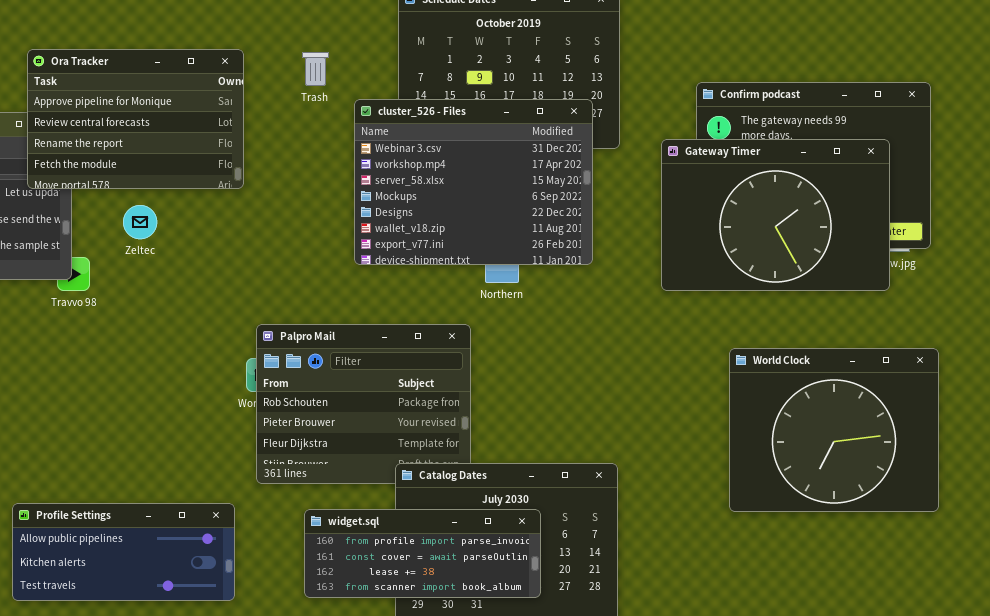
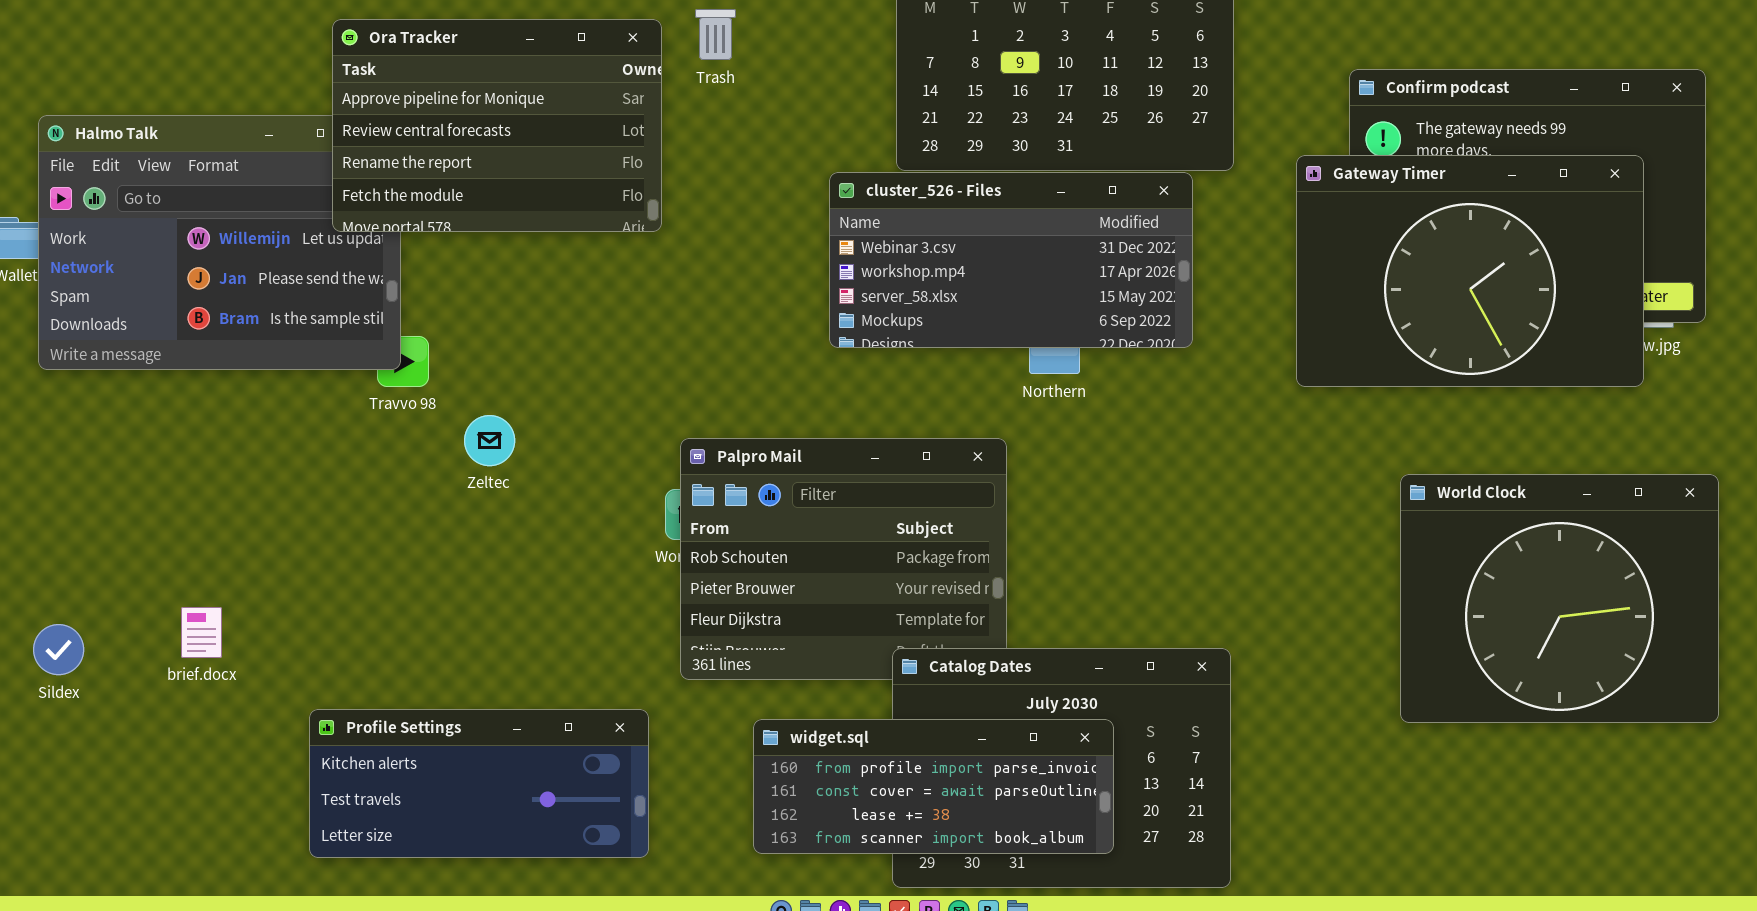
Trash: [302,52,329,86] -> [695,9,736,60], moved
cluster_526 - Files: [354,99,593,265] -> [829,172,1193,348], resized
Zeltec: [123,205,157,239] -> [464,415,515,466], moved
Profile Settings: [12,503,235,601] -> [309,709,649,858], scrolled down 1 row

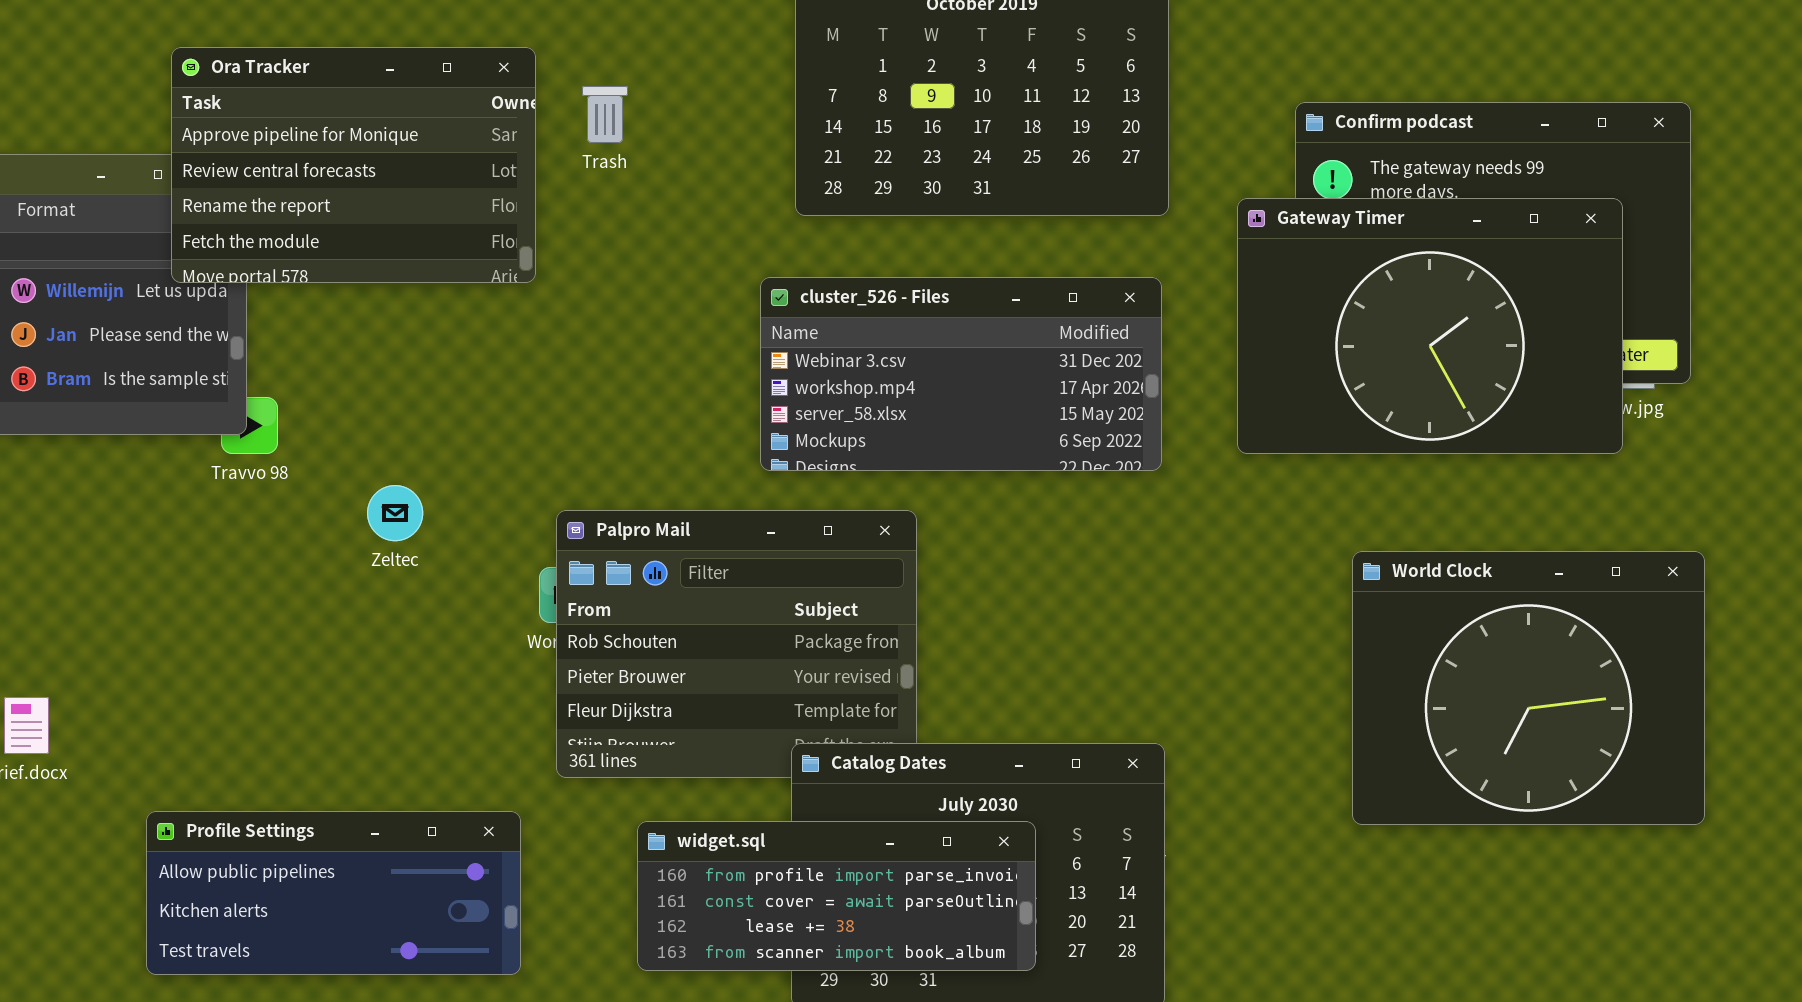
Trash: [695,9,736,60] -> [582,86,628,143], moved
cluster_526 - Files: [829,172,1193,348] -> [760,277,1162,471], moved
Zeltec: [464,415,515,466] -> [367,485,423,541], moved
Profile Settings: [309,709,649,858] -> [146,811,521,975], scrolled up 1 row

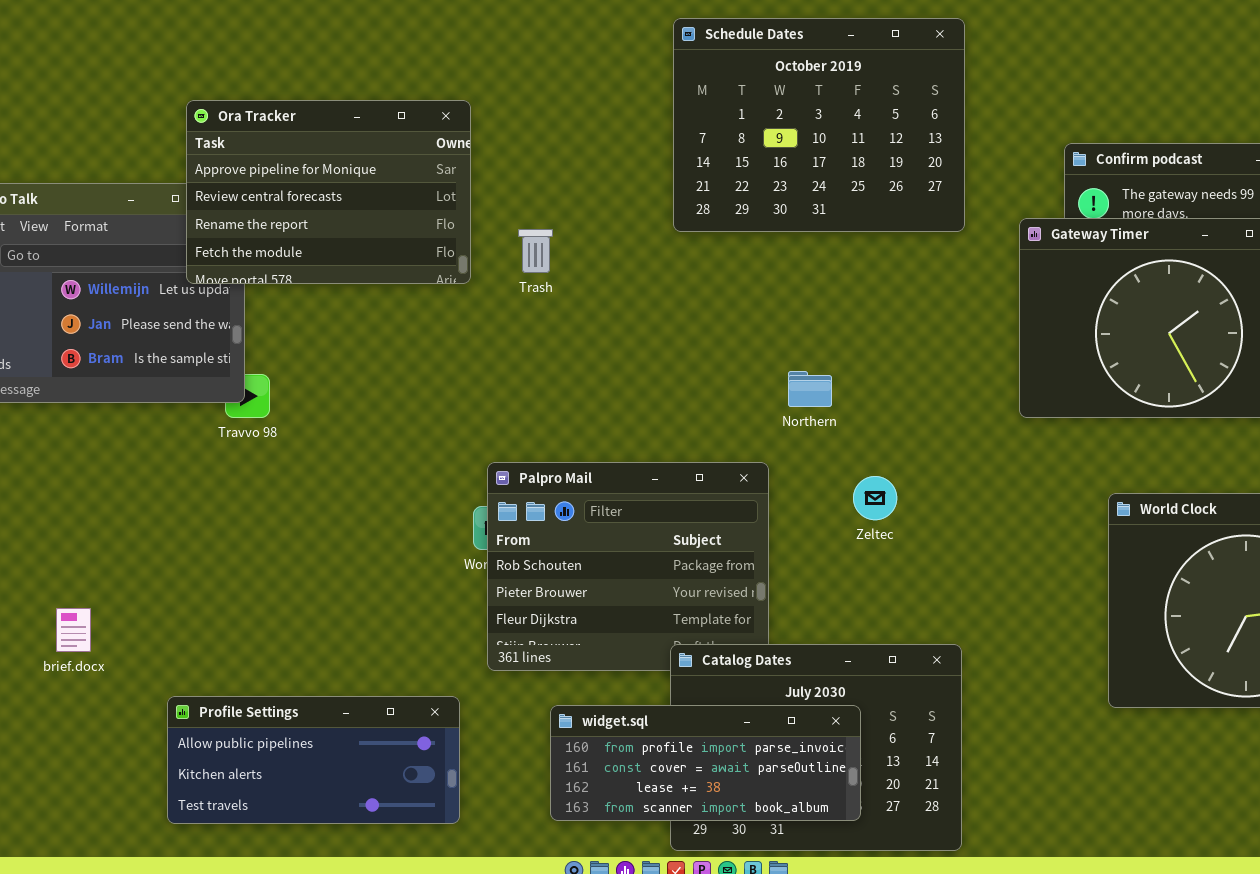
Trash: [582,86,628,143] -> [518,229,553,273], moved
cluster_526 - Files: [760,277,1162,471] -> none, closed
Zeltec: [367,485,423,541] -> [853,476,897,520], moved

